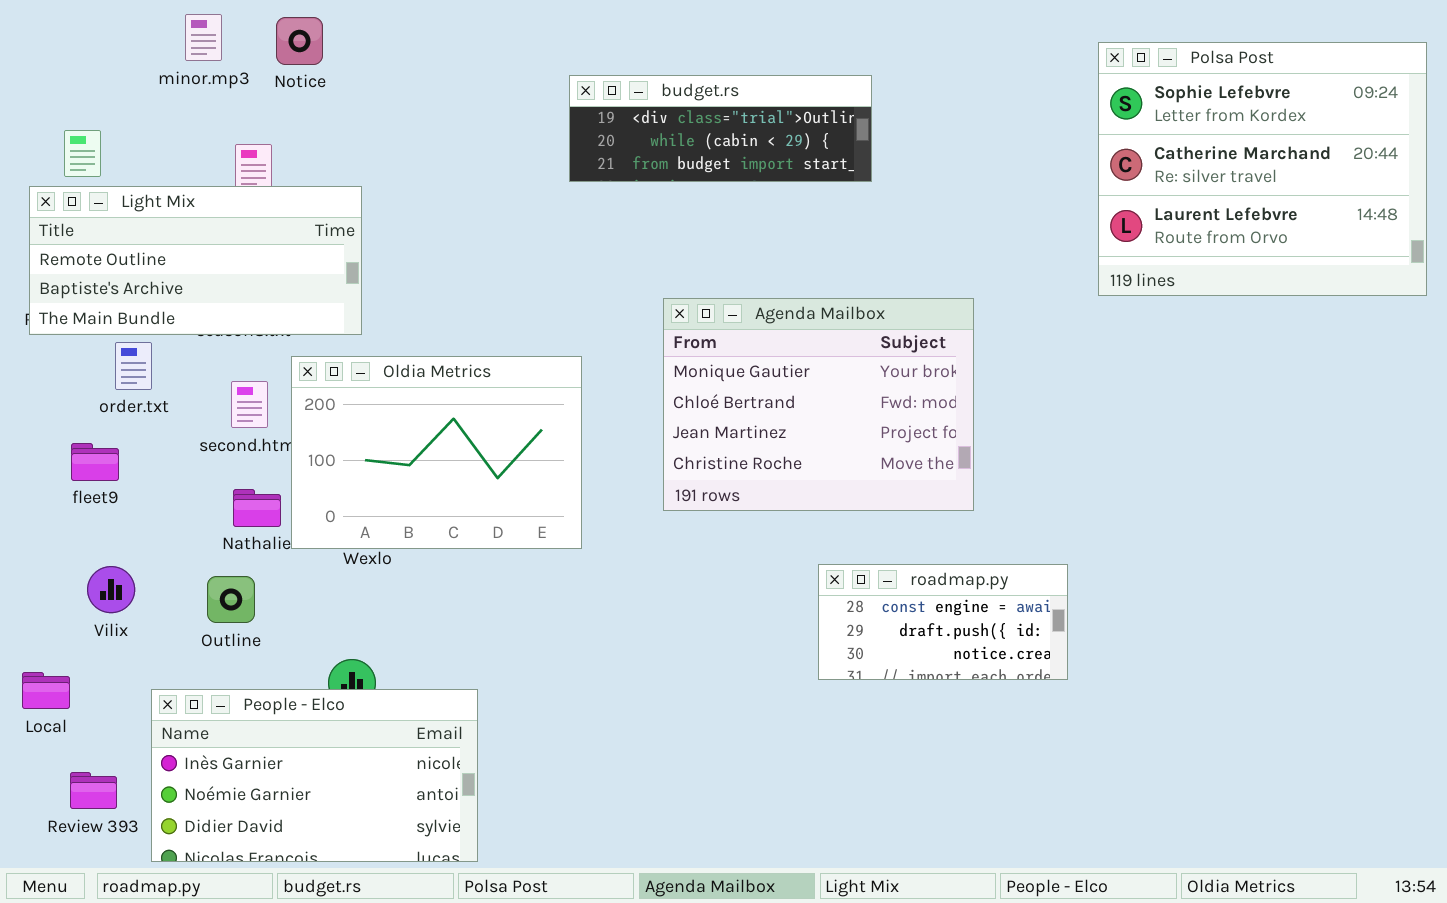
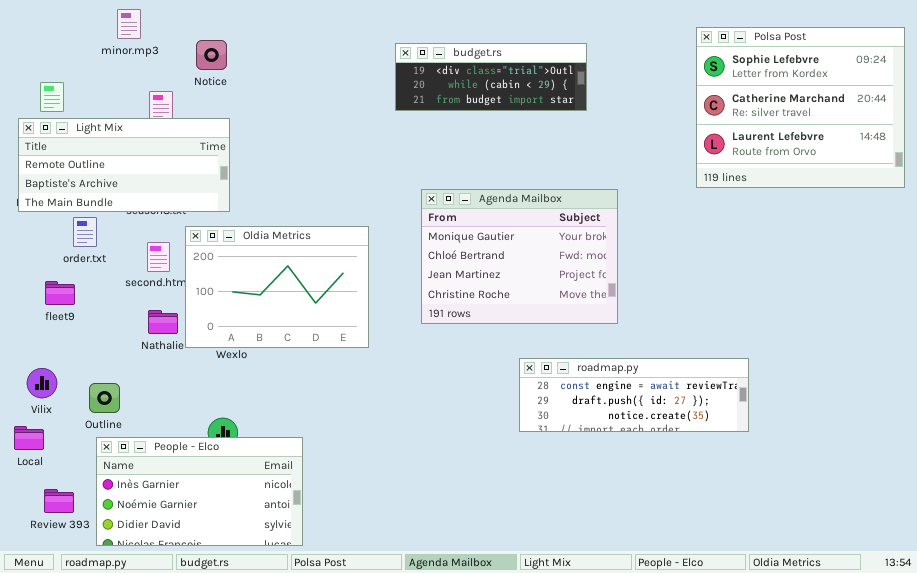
Notice: [276,17,323,65] -> [196,40,227,70], moved
budget.rs: [569,75,872,182] -> [395,43,587,111], moved
roadmap.py: [818,564,1068,680] -> [519,358,749,432], resized
Vilix: [87,566,135,613] -> [27,368,57,398], moved
Outline: [207,576,255,623] -> [89,383,120,413], moved

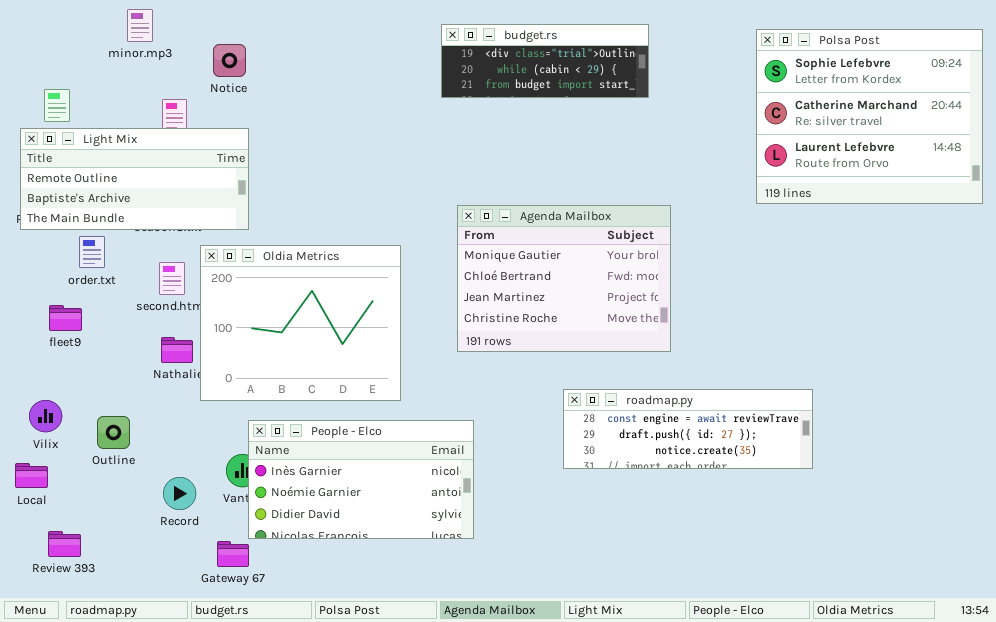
budget.rs: [395,43,587,111] -> [441,24,649,98], moved
Oldia Metrics: [185,226,369,348] -> [200,245,401,401], resized
People - Elco: [96,437,303,546] -> [248,420,474,539], moved

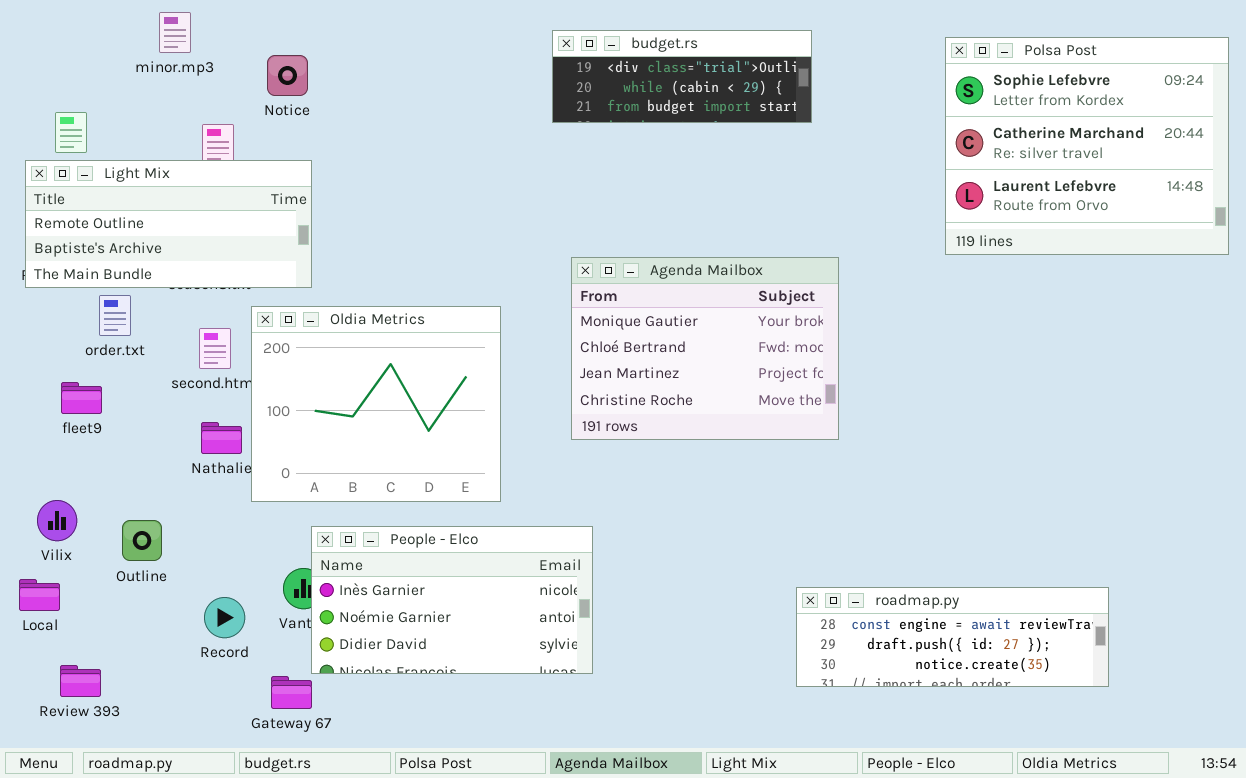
roadmap.py: [563,389,813,469] -> [796,587,1109,687], moved

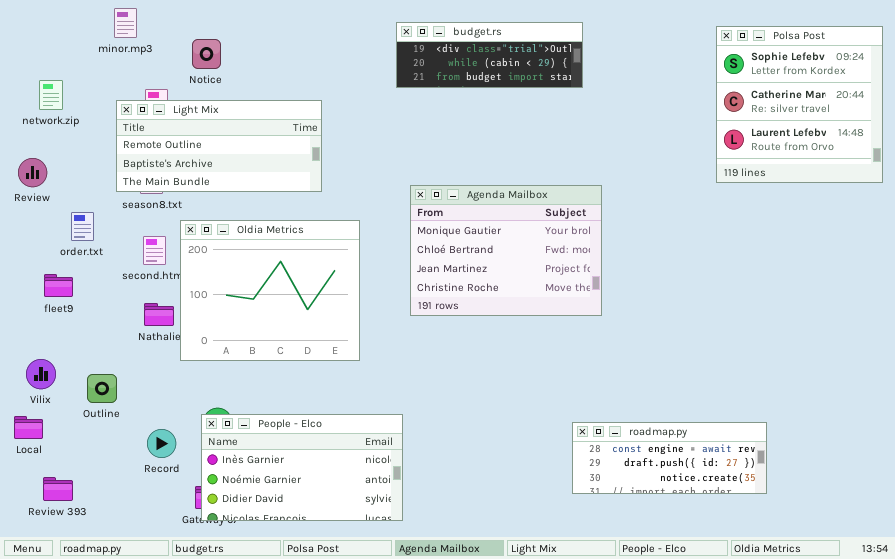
Polsa Post: [945,37,1229,255] -> [716,26,883,183], resized
Light Mix: [25,160,312,288] -> [116,100,322,192], moved
People - Elco: [311,526,593,674] -> [201,414,403,521], moved
roadmap.py: [796,587,1109,687] -> [572,422,767,494], resized

